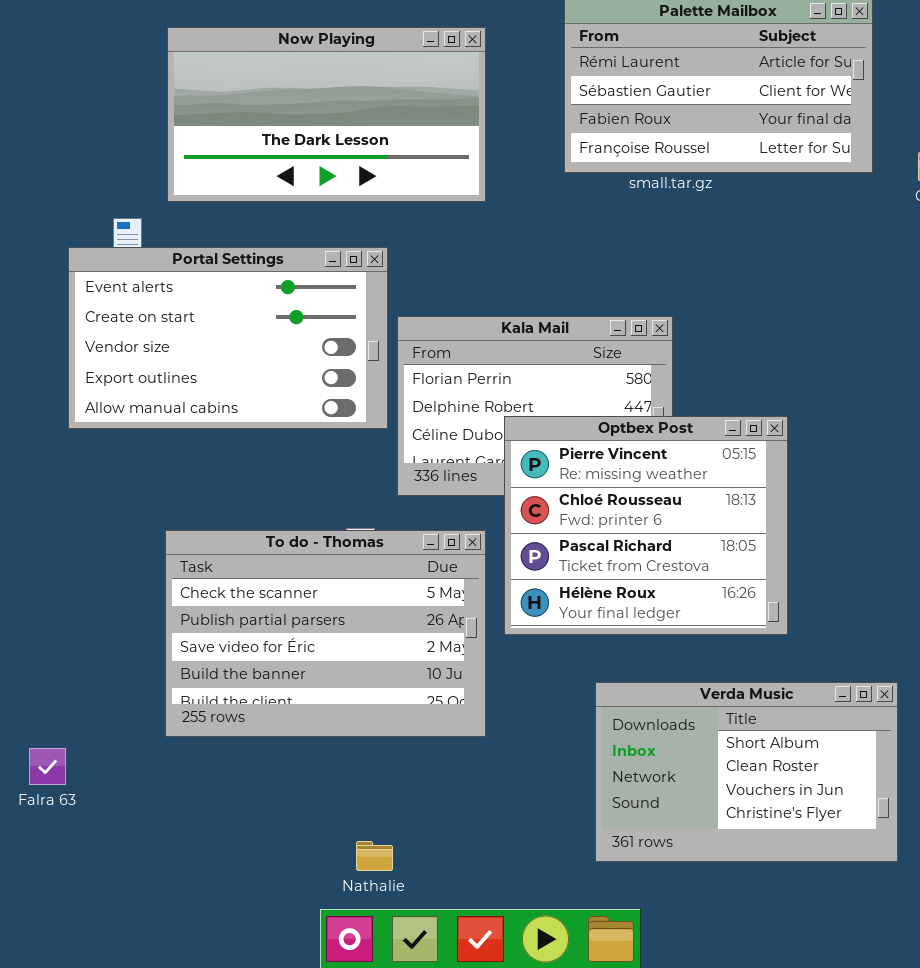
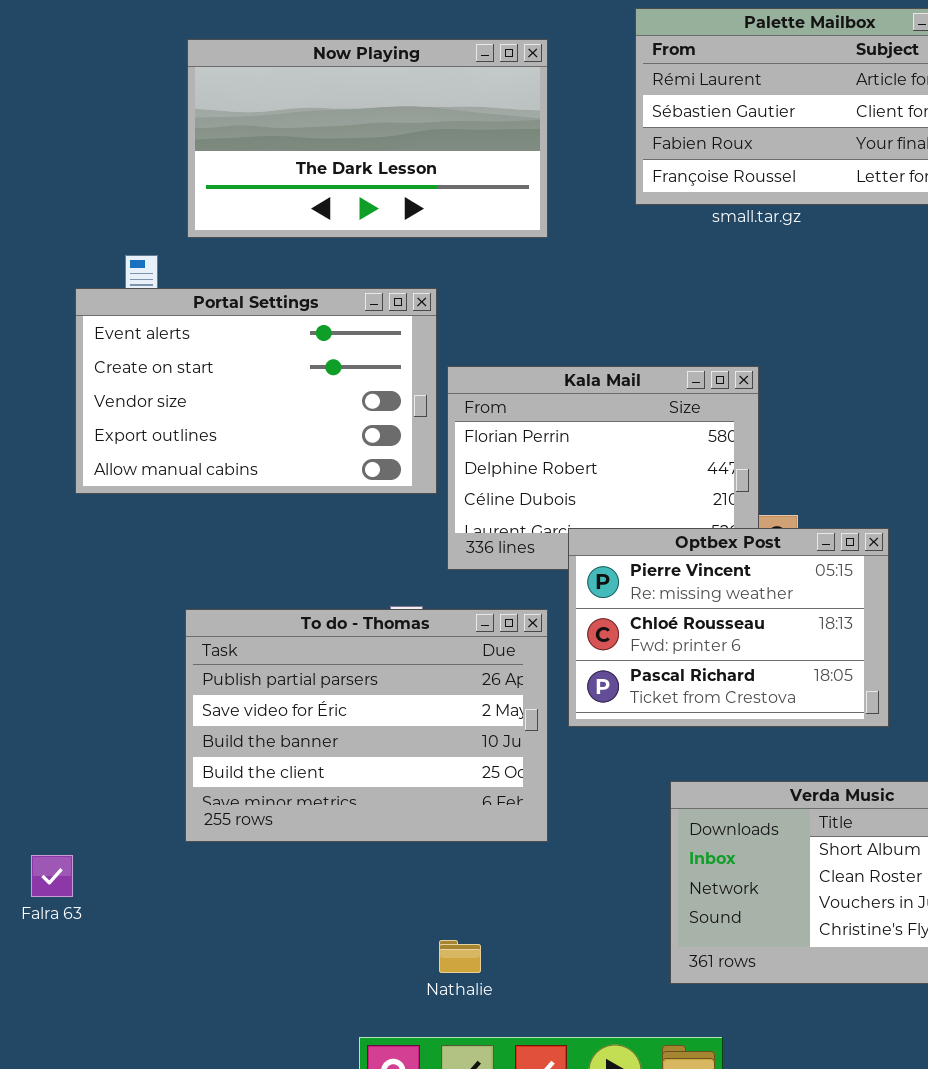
Optbex Post: [504,416,788,635] -> [568,528,889,727], resized
To do - Thomas: [165,530,486,737] -> [185,609,548,842], scrolled down 1 row
Nathalie: [356,841,393,871] -> [439,940,481,973], moved

